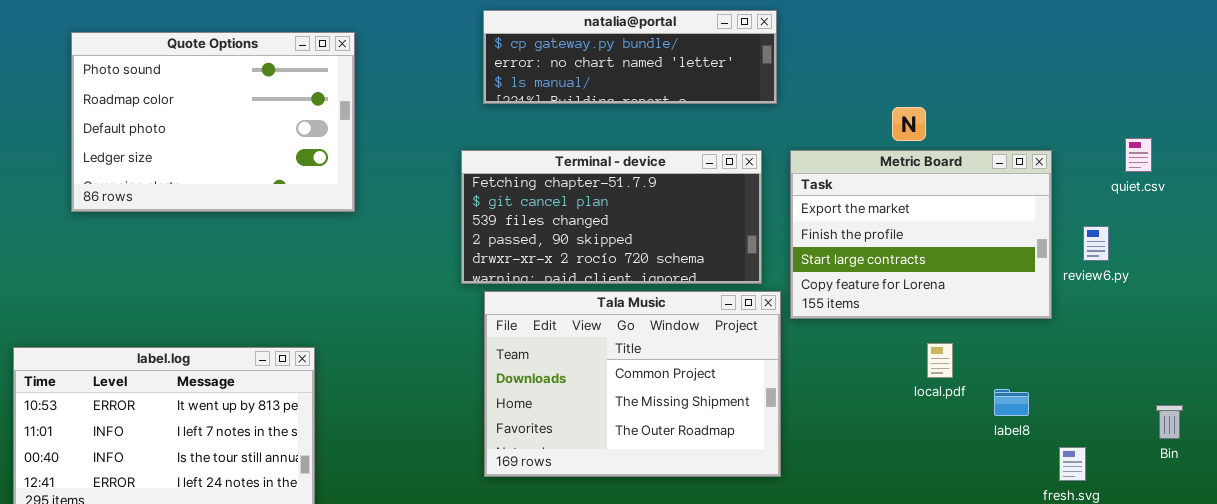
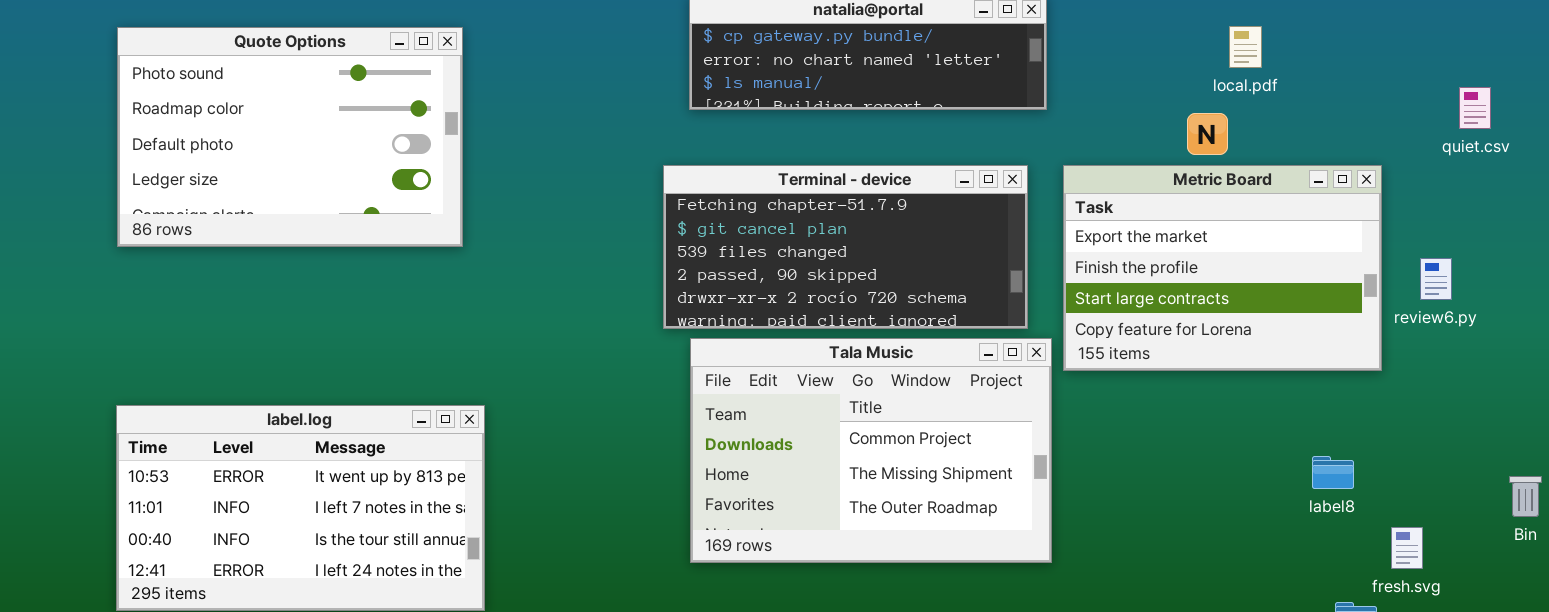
Quote Options: [71,32,355,212] -> [117,27,463,247], moved
quiet.csv: [1125,138,1152,172] -> [1459,87,1491,129], moved
local.pdf: [927,343,953,378] -> [1229,26,1262,68], moved

